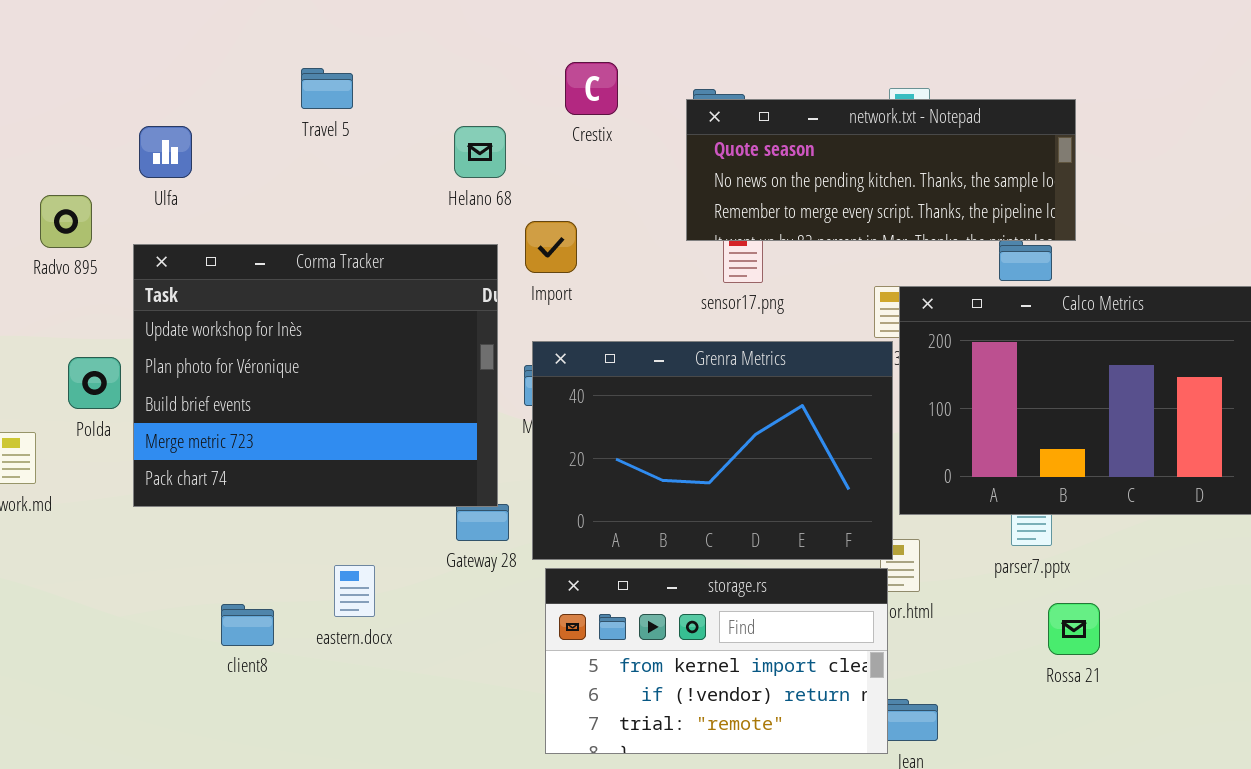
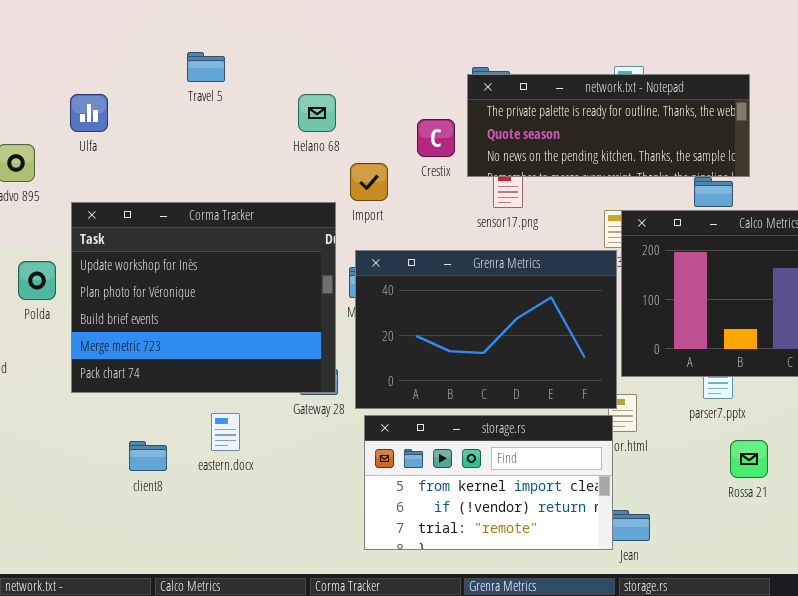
Crestix: [565,62,618,115] -> [417,119,455,157], moved
network.txt - Notepad: [686,99,1076,241] -> [467,74,750,177], scrolled up 1 row
Corma Tracker: [133,244,498,507] -> [71,202,336,393], moved

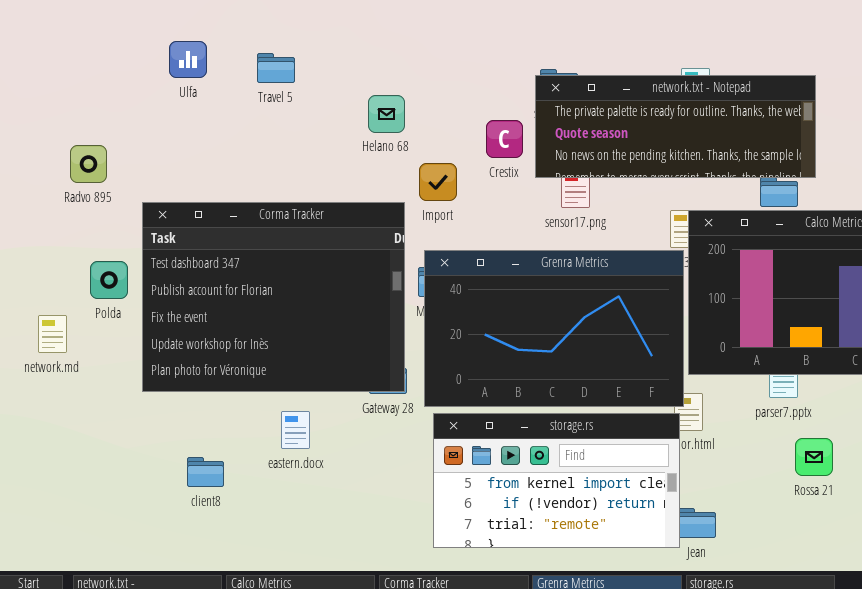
Ulfa: [70,94,108,132] -> [169,41,207,78], moved
Corma Tracker: [71,202,336,393] -> [142,202,405,392], scrolled up 3 rows
client8: [129,441,167,471] -> [187,457,224,487], moved

